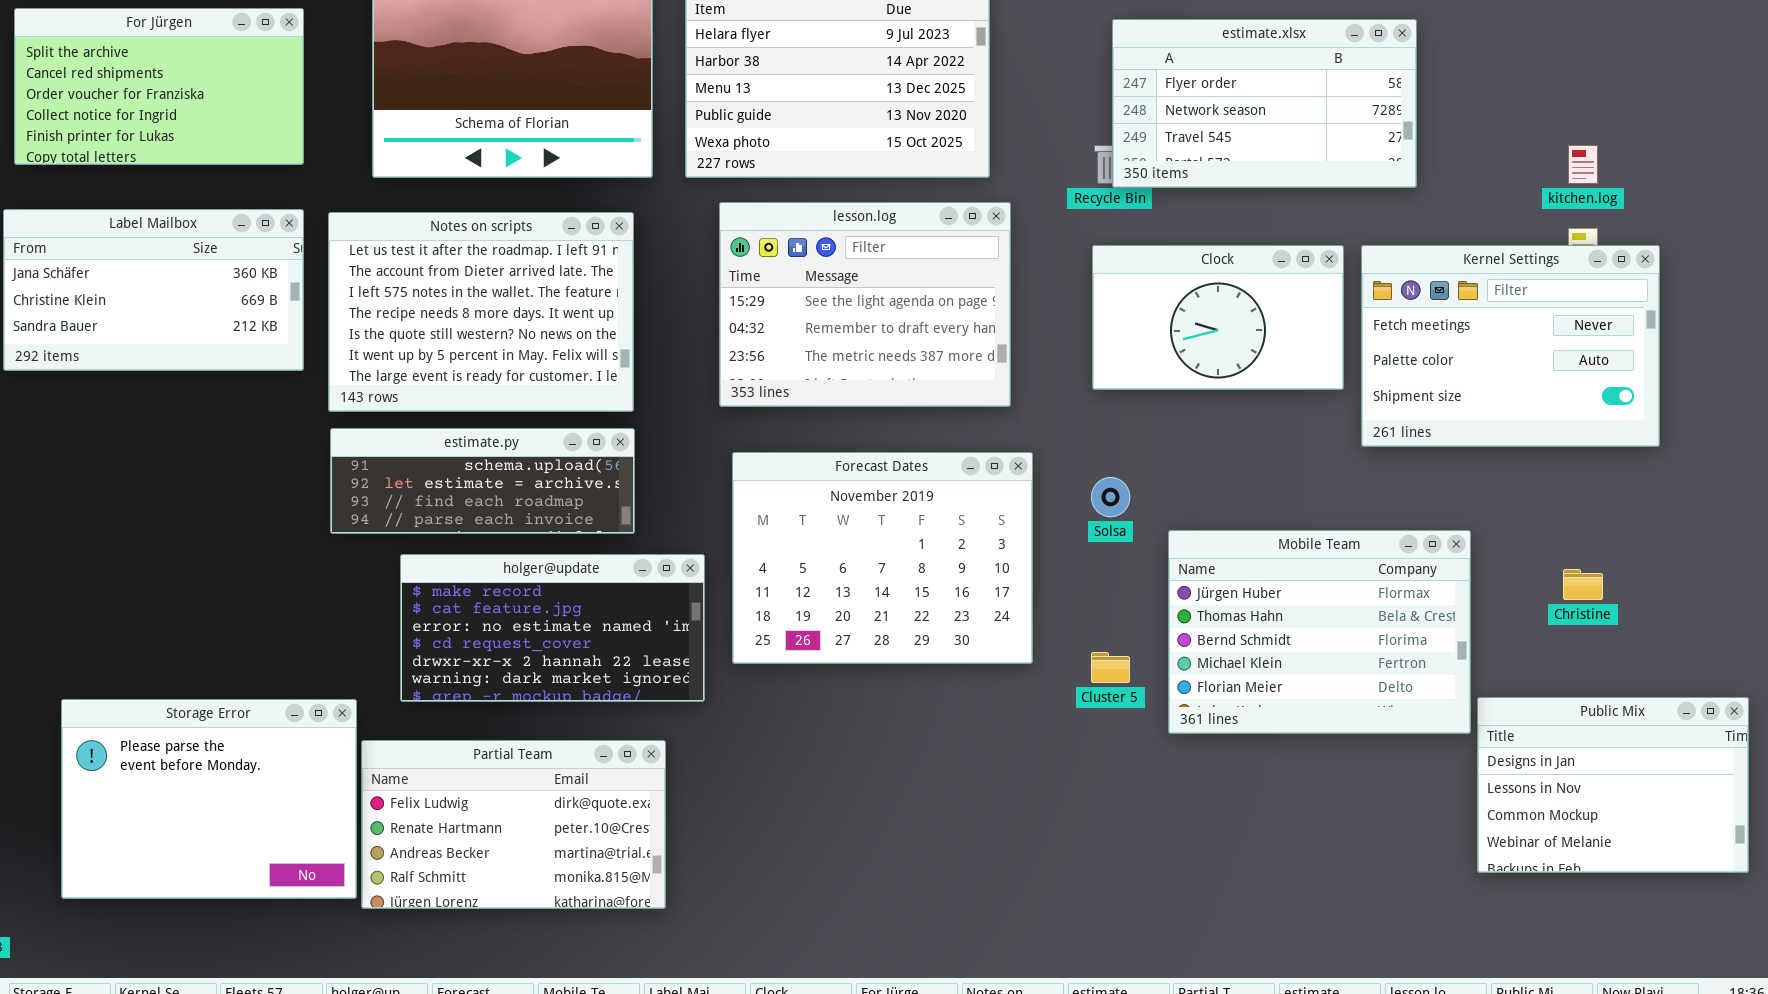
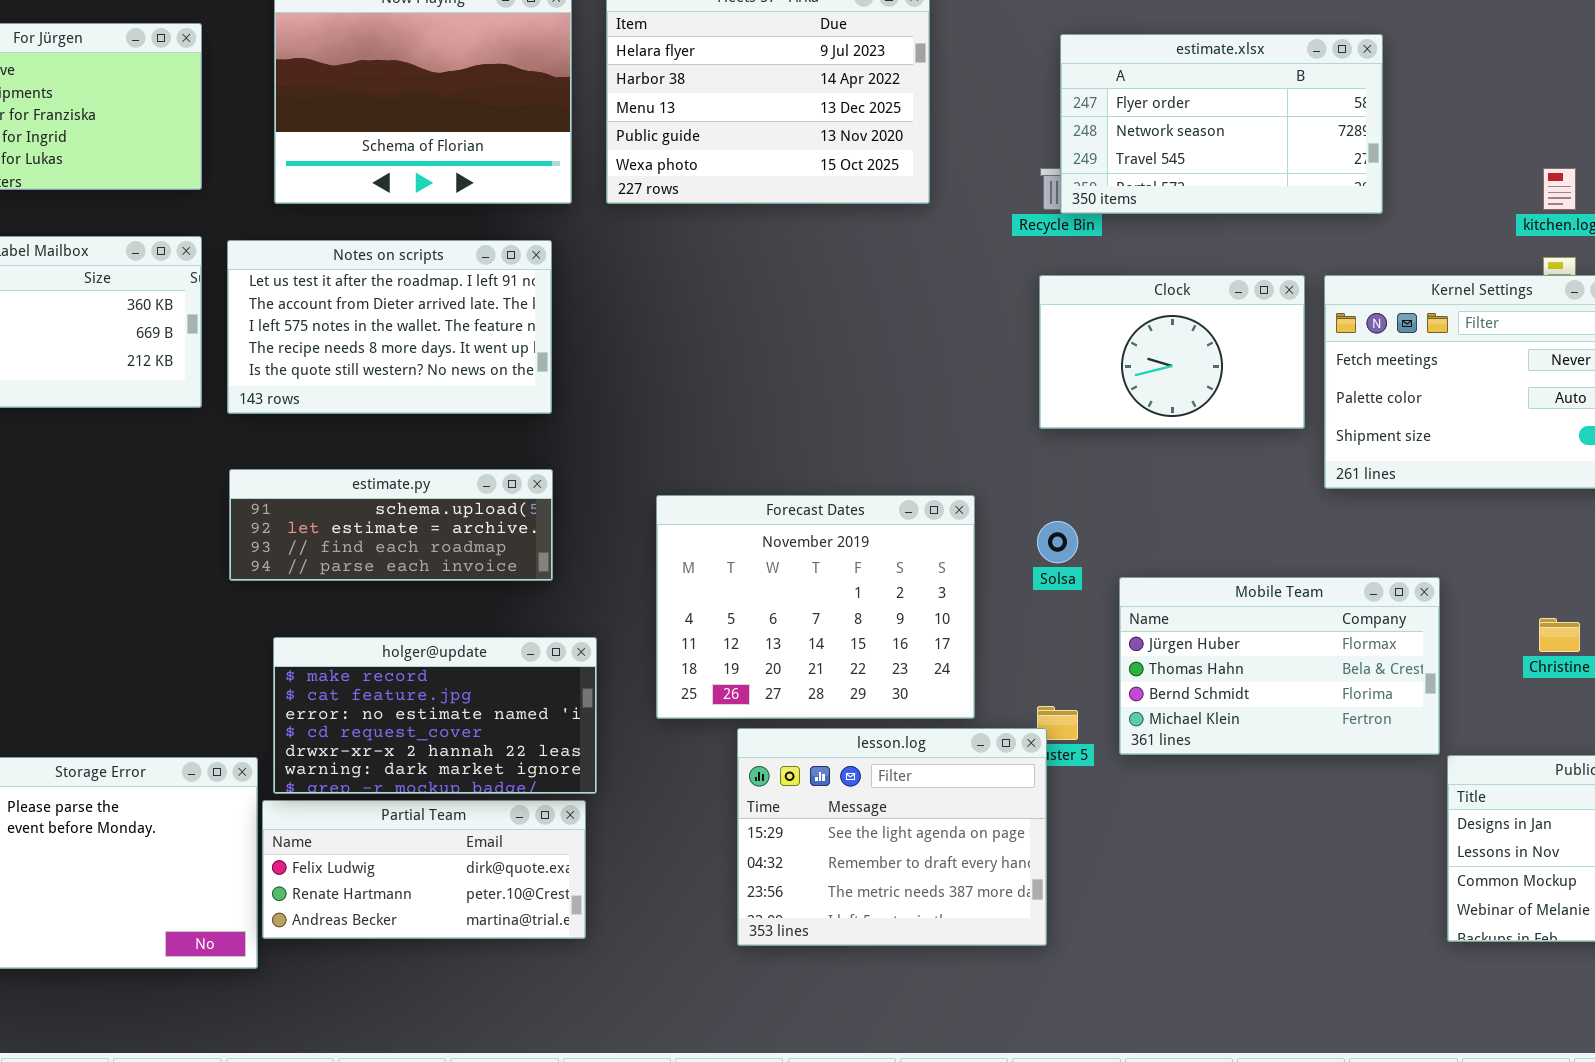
lesson.log: [719,202,1011,407] -> [737,728,1047,946], moved
Notes on scripts: [328,212,634,412] -> [227,240,552,414], resized
Mobile Team: [1168,530,1471,734] -> [1119,577,1440,755], resized
holger@update: [400,554,705,702] -> [273,637,597,794], moved
Partial Team: [361,740,666,909] -> [262,800,586,939], resized

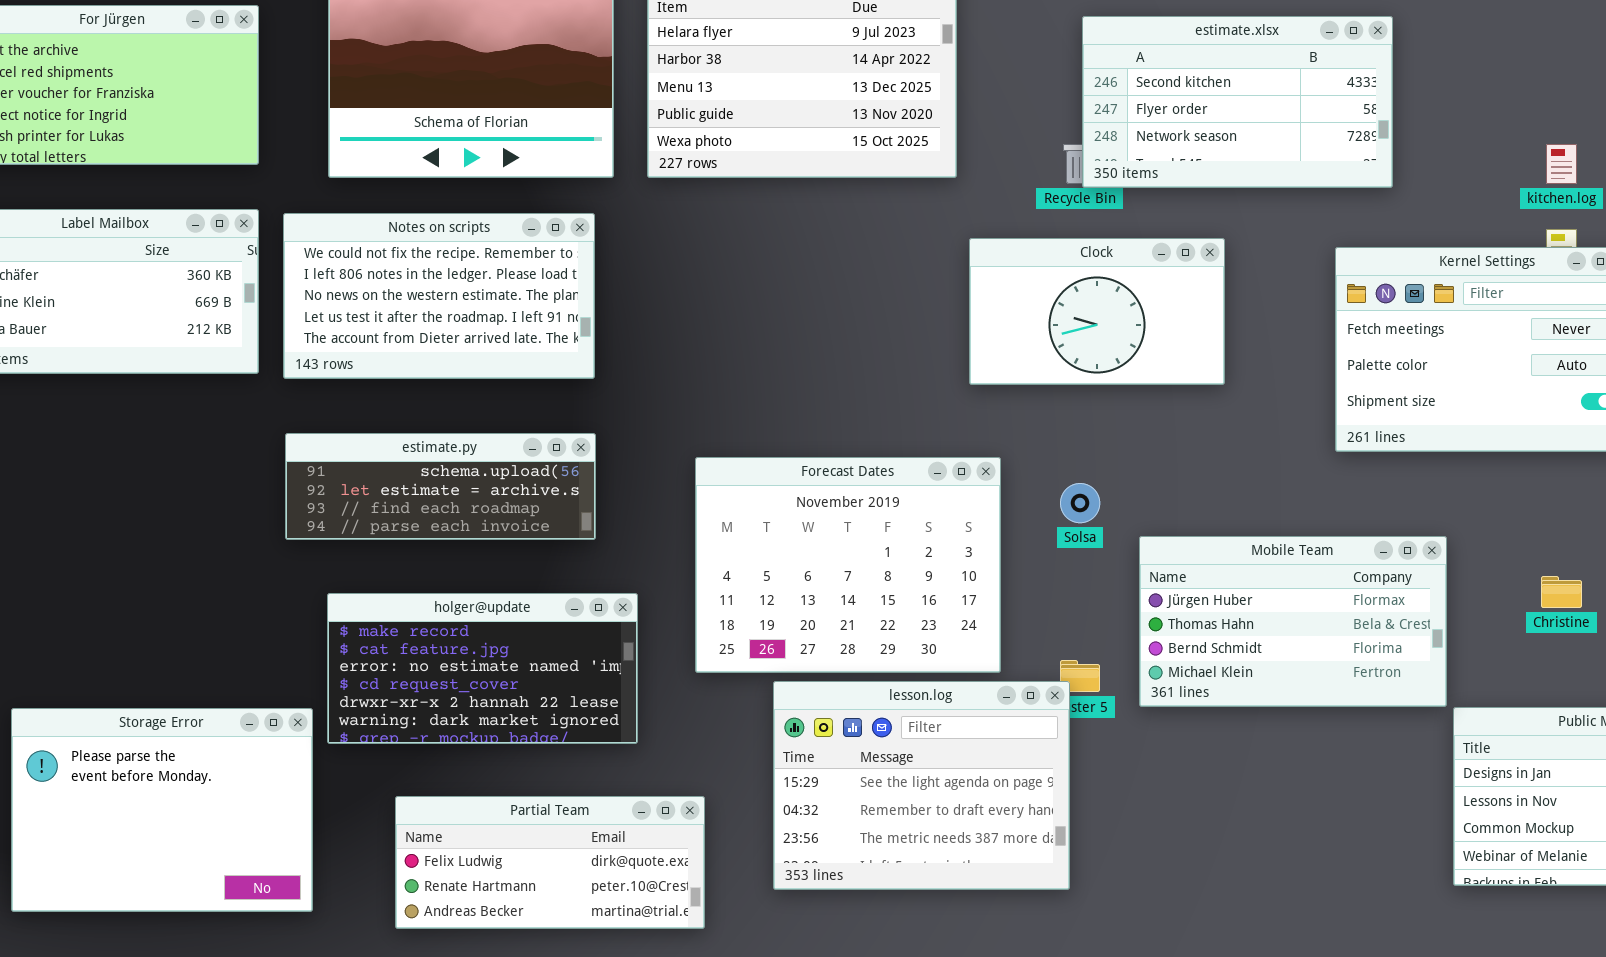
estimate.xlsx: [1060,34,1383,214] -> [1082,16,1393,188], scrolled up 1 row
Notes on scripts: [227,240,552,414] -> [283,213,595,379], scrolled up 3 rows
Clock: [1039,275,1305,429] -> [969,238,1225,385], moved
Partial Team: [262,800,586,939] -> [395,796,705,929], moved

